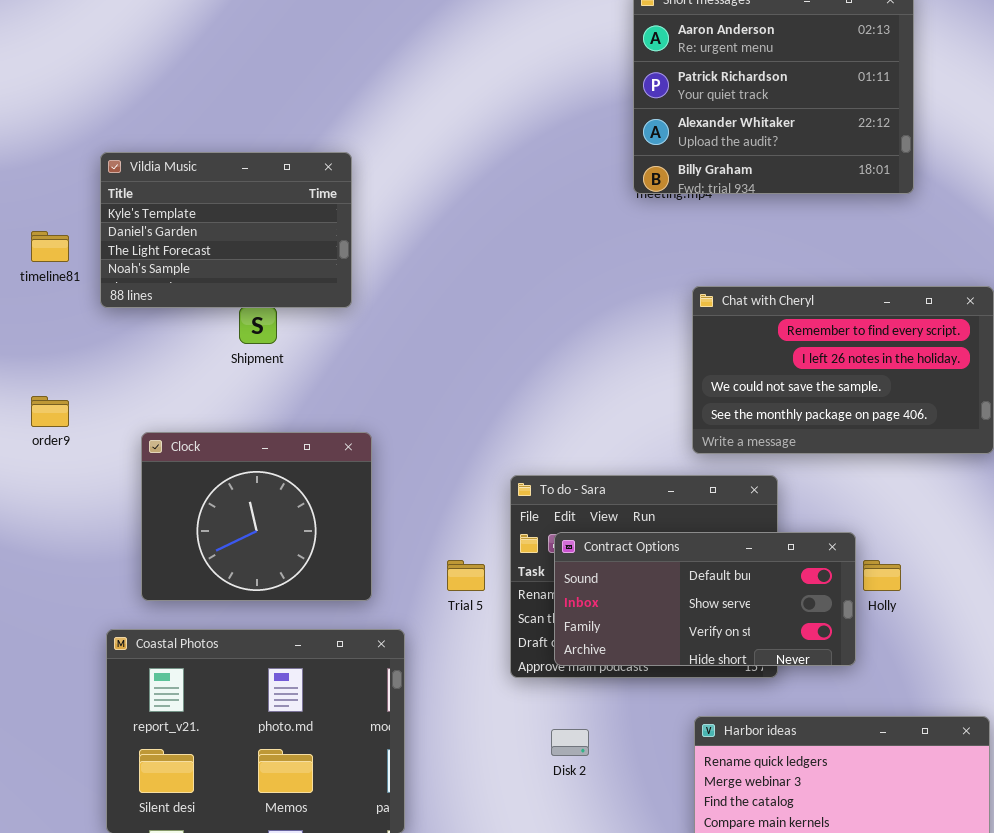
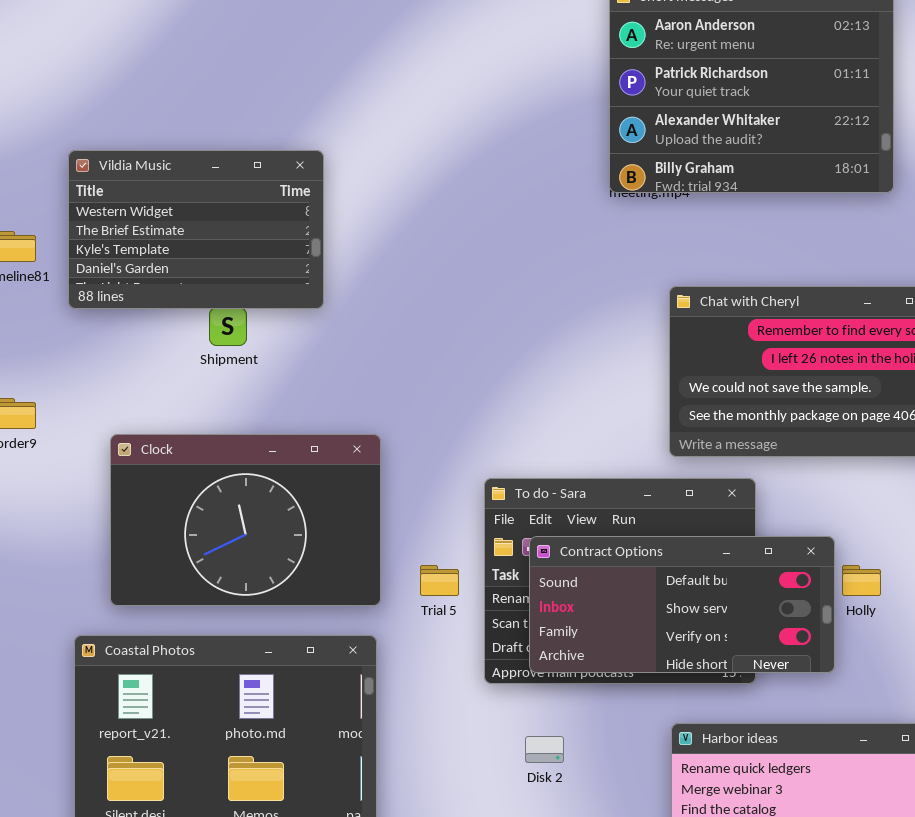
Vildia Music: [100,152,352,308] -> [68,150,324,309], scrolled up 2 rows
Clock: [141,432,372,601] -> [110,434,381,606], resized

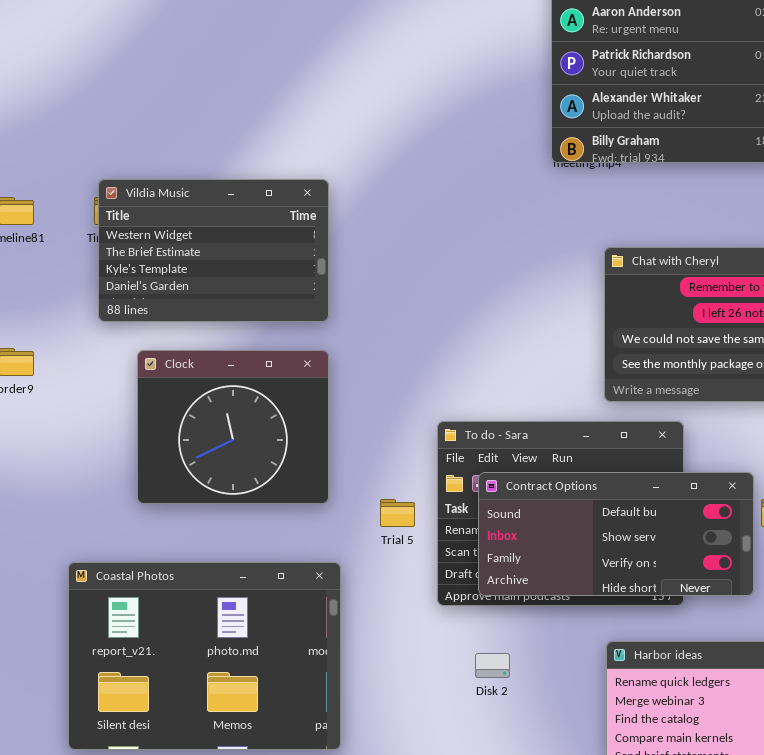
Vildia Music: [68,150,324,309] -> [98,179,329,322], moved
Clock: [110,434,381,606] -> [137,350,329,504], moved, resized

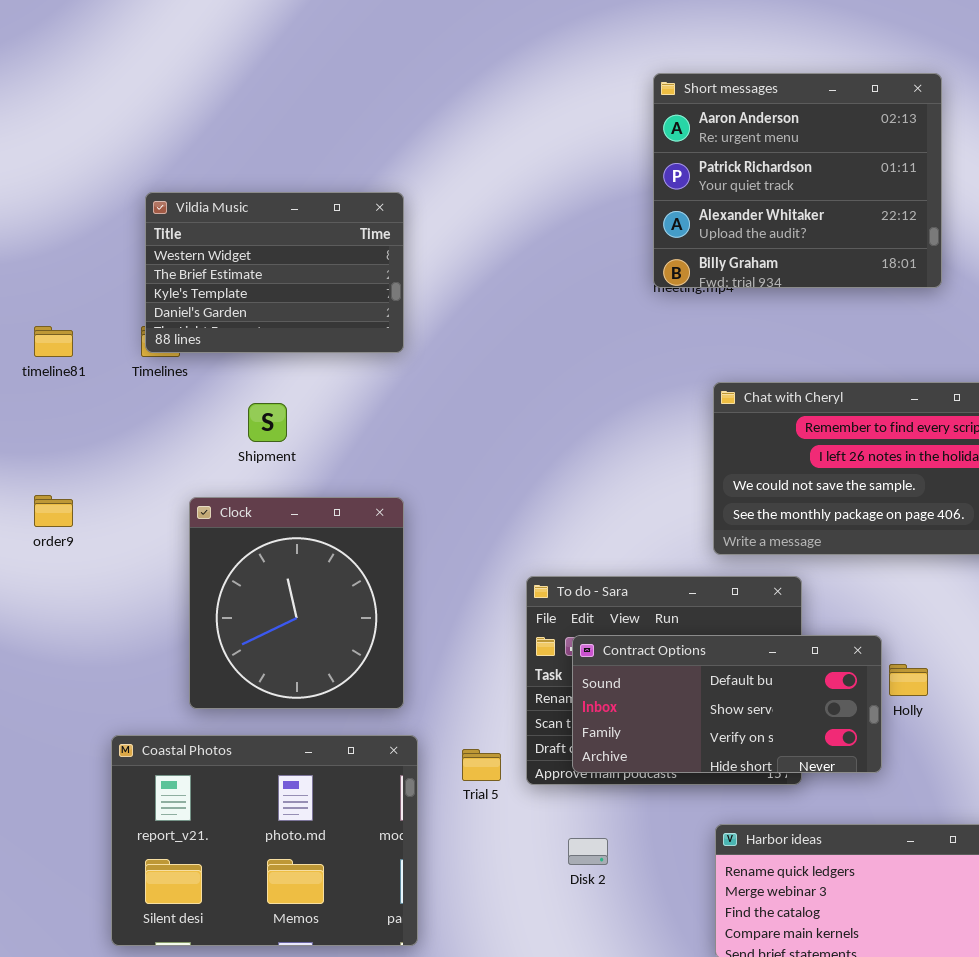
Vildia Music: [98,179,329,322] -> [145,192,404,353], moved
Clock: [137,350,329,504] -> [189,497,404,709], resized
Trial 5: [380,499,415,527] -> [462,749,501,781], moved

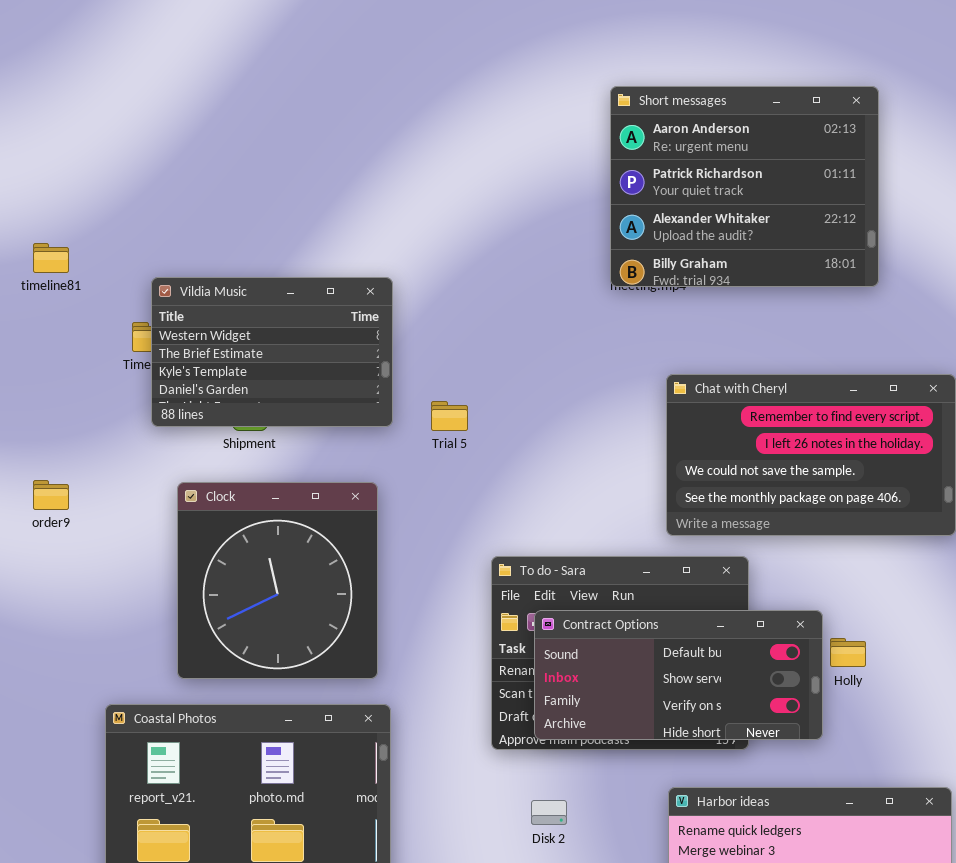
Vildia Music: [145,192,404,353] -> [151,277,393,427], moved
timeline81: [34,326,73,357] -> [33,243,69,273], moved
Trial 5: [462,749,501,781] -> [431,401,468,431], moved

